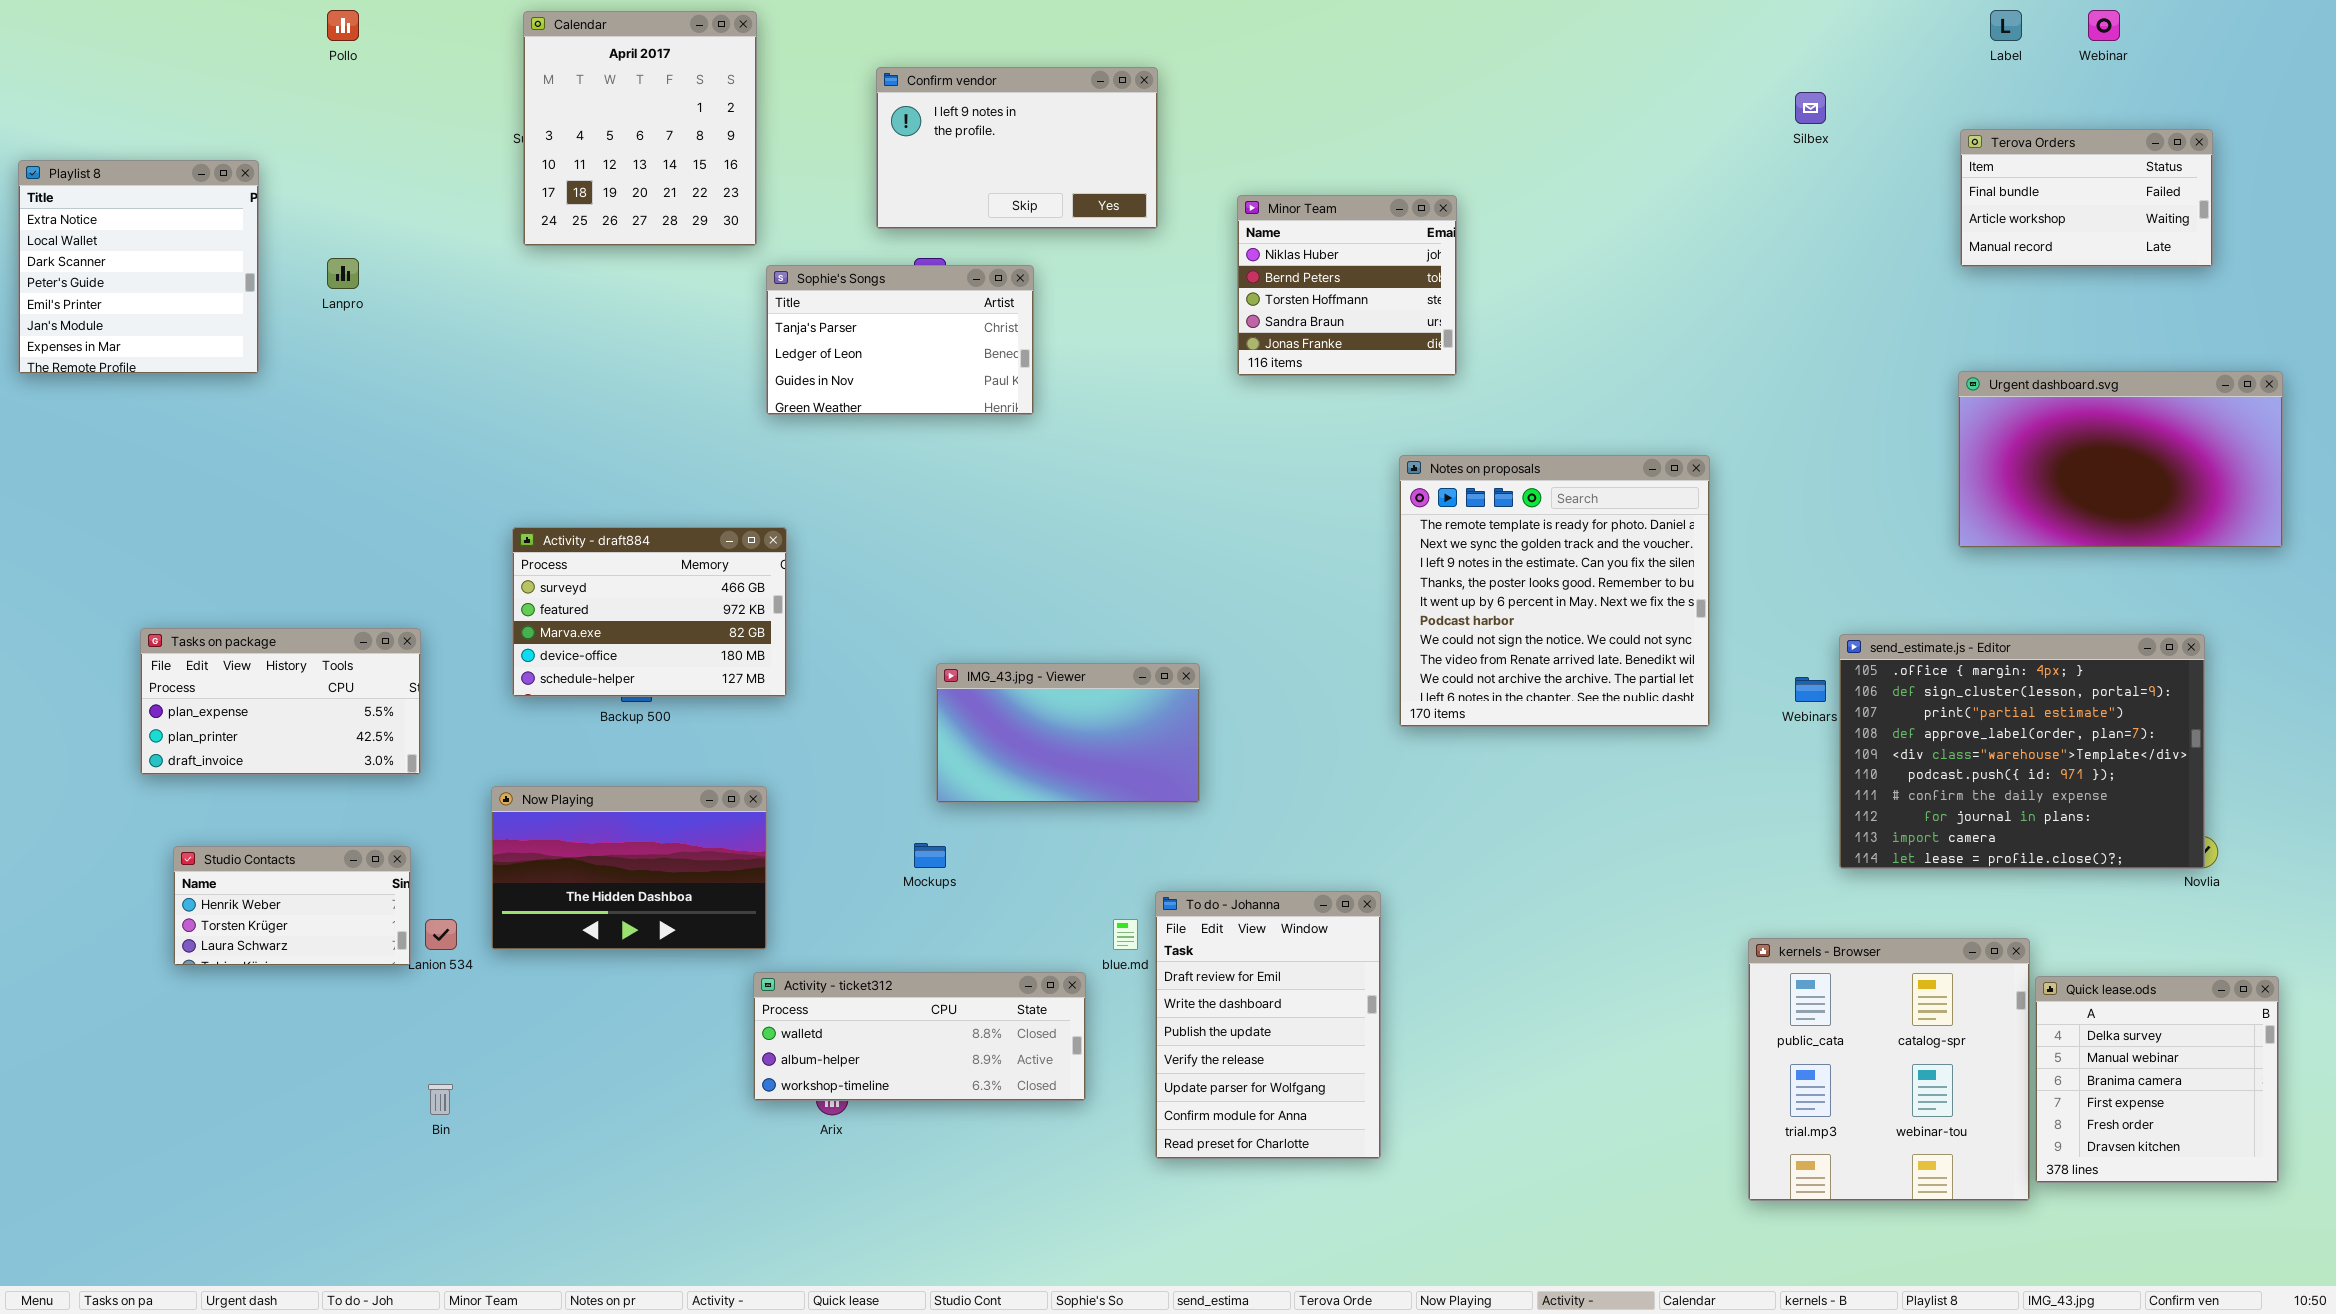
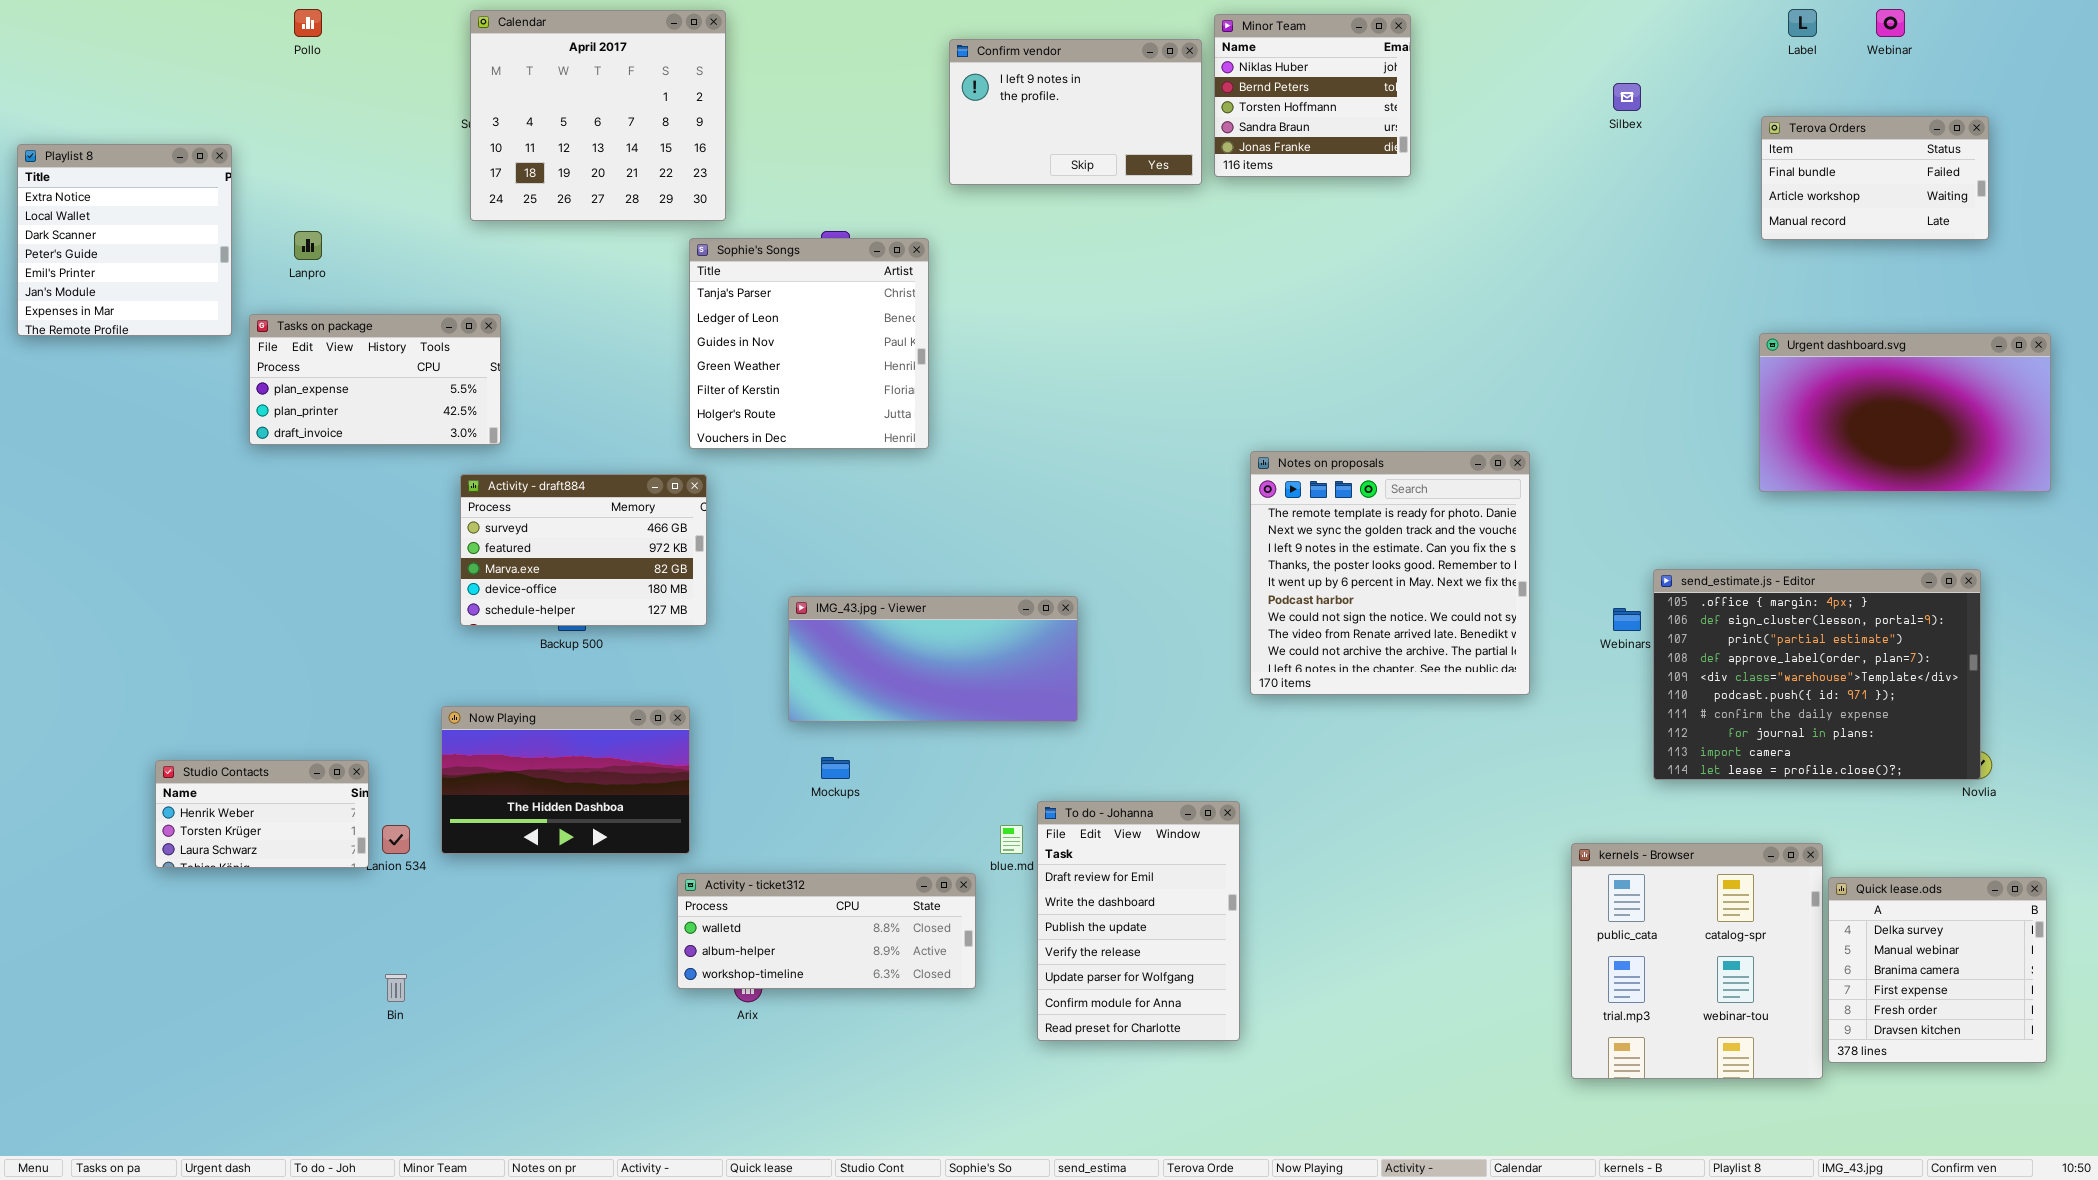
Calendar: [523,11,757,246] -> [470,10,726,221], resized
Confirm vendor: [876,67,1158,229] -> [949,39,1202,185], moved
Minor Team: [1237,195,1457,376] -> [1214,14,1411,177], moved
Sophie's Songs: [766,265,1034,415] -> [689,238,929,449], resized
Notes on proposals: [1399,455,1710,727] -> [1250,451,1530,695], moved
Tasks on package: [140,628,421,775] -> [249,314,501,445], moved
IMG_43.jpg - Viewer: [936,663,1200,803] -> [788,596,1078,722], resized

